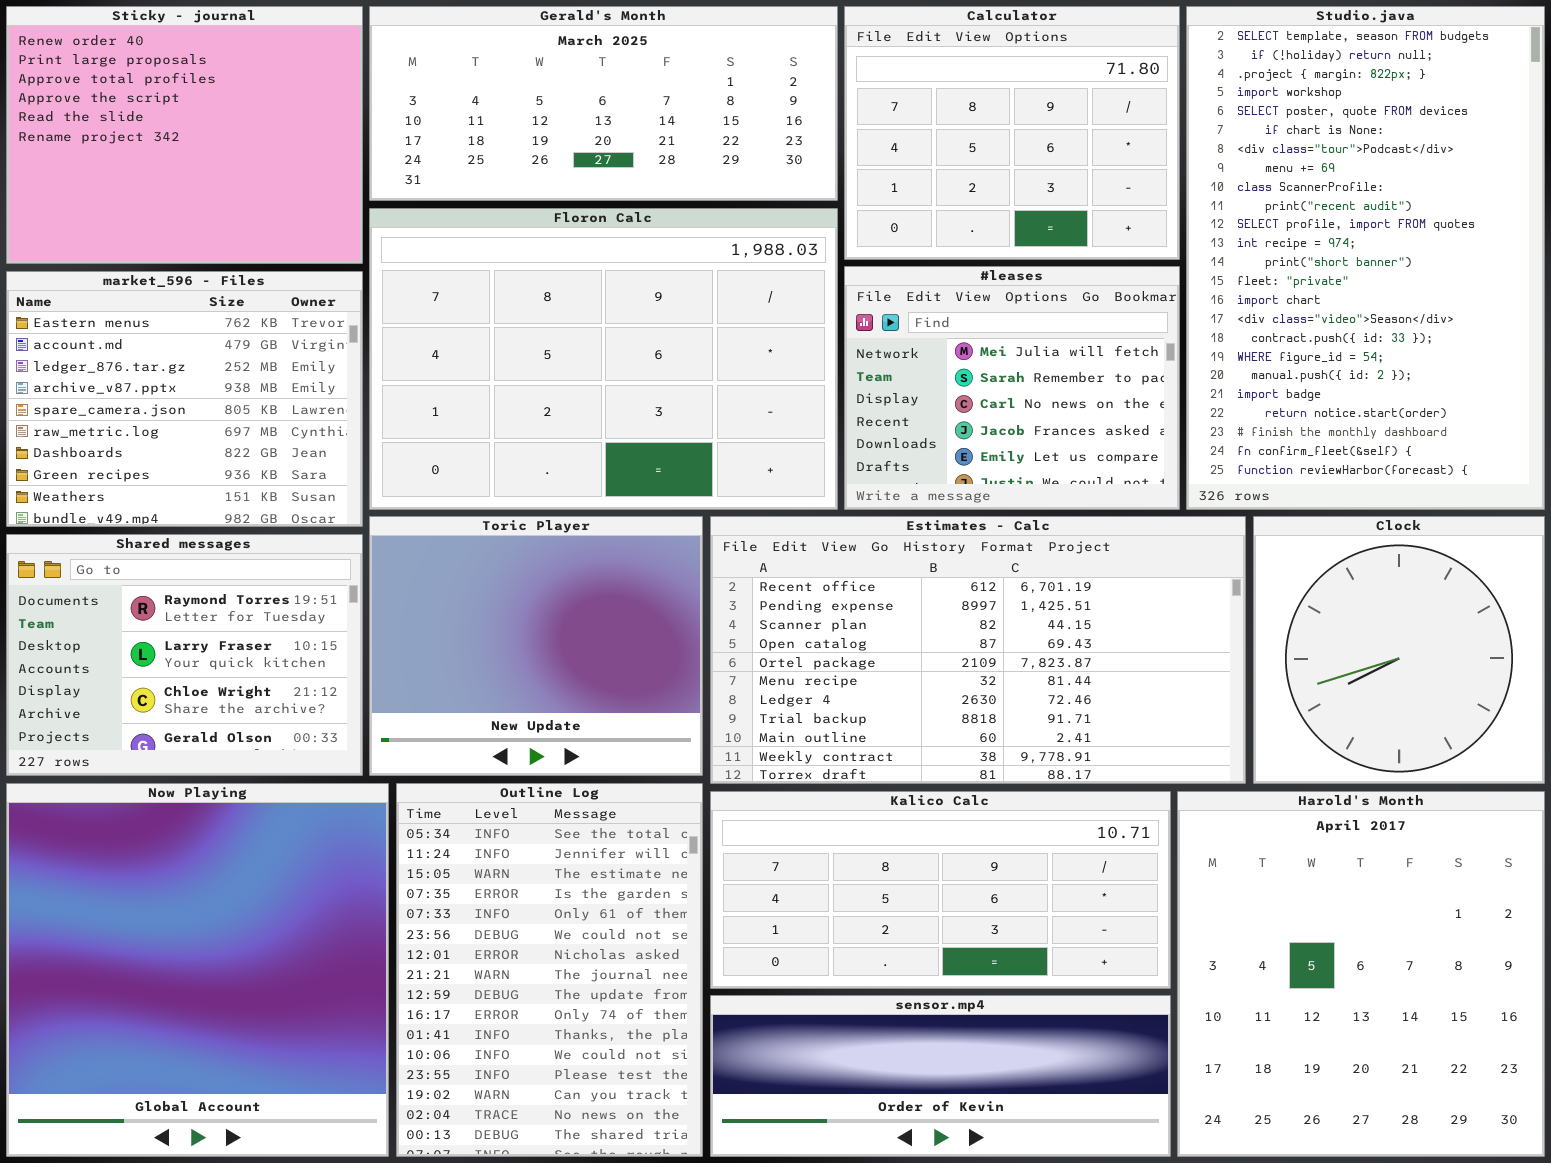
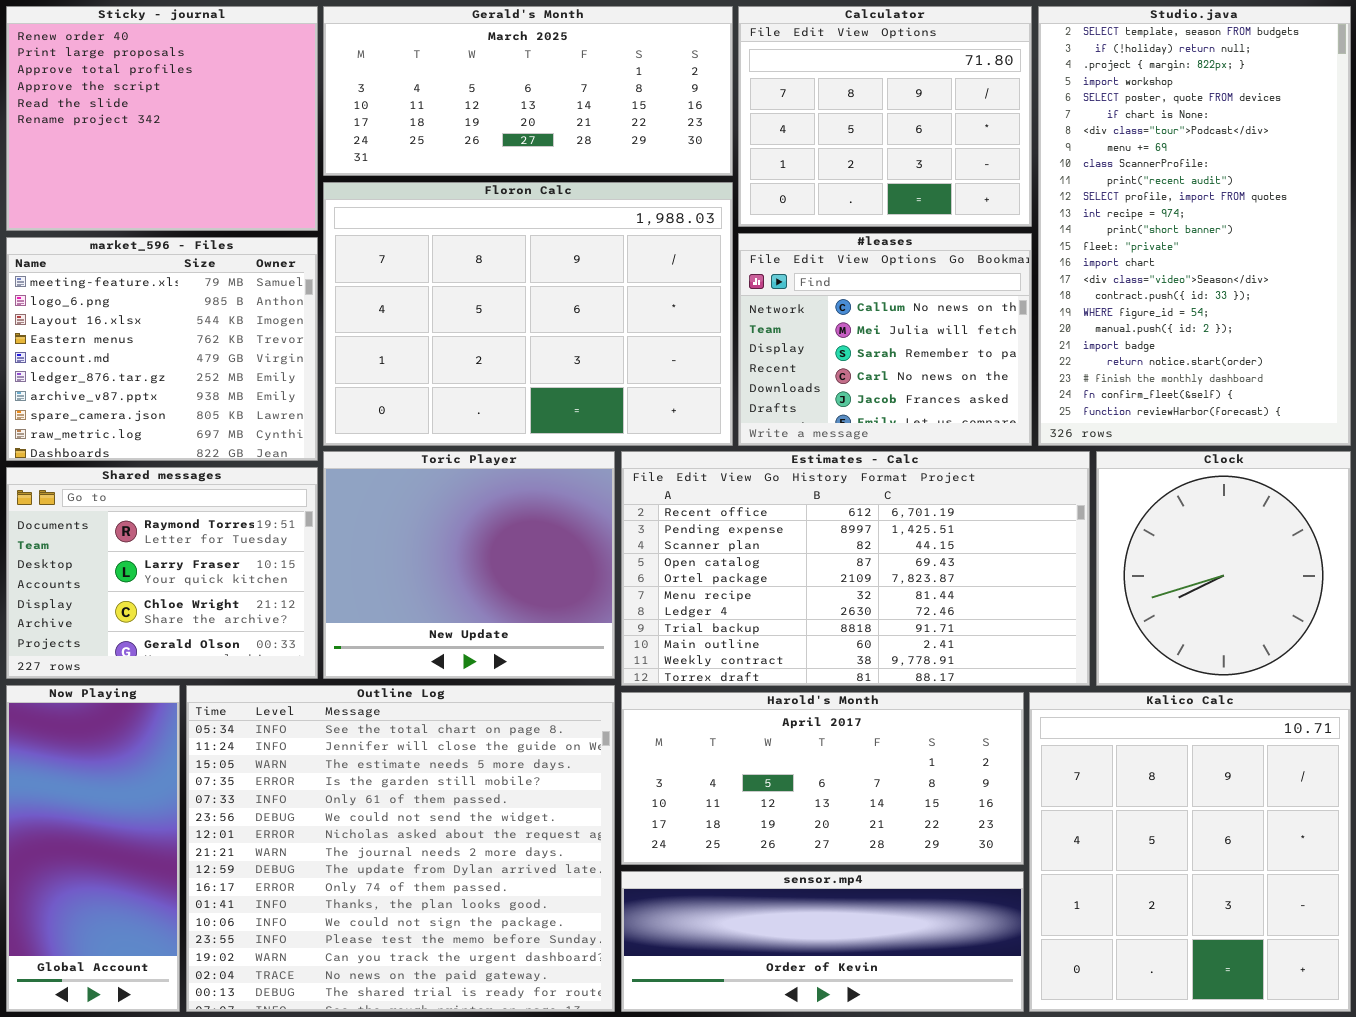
#leases: [844,266,1180,510] -> [738,233,1032,446], scrolled up 1 row
market_596 - Files: [6,271,363,527] -> [6,237,318,461], scrolled up 3 rows
Now Playing: [6,783,389,1157] -> [6,685,180,1012], resized
Outline Log: [396,783,703,1157] -> [186,685,615,1012], resized
Kalico Calc: [710,791,1171,989] -> [1029,692,1351,1012], moved, resized
Harold's Month: [1177,791,1545,1157] -> [621,692,1024,865], moved, resized

